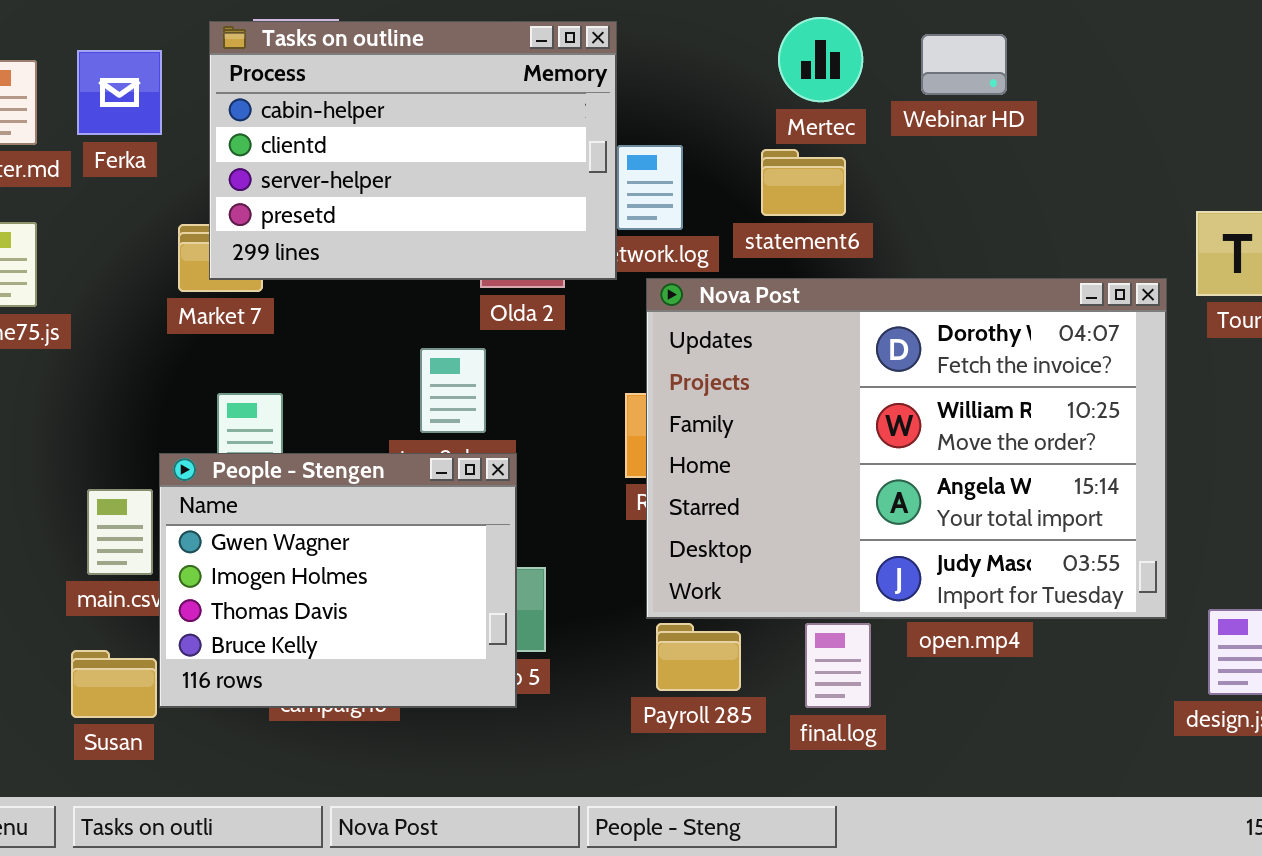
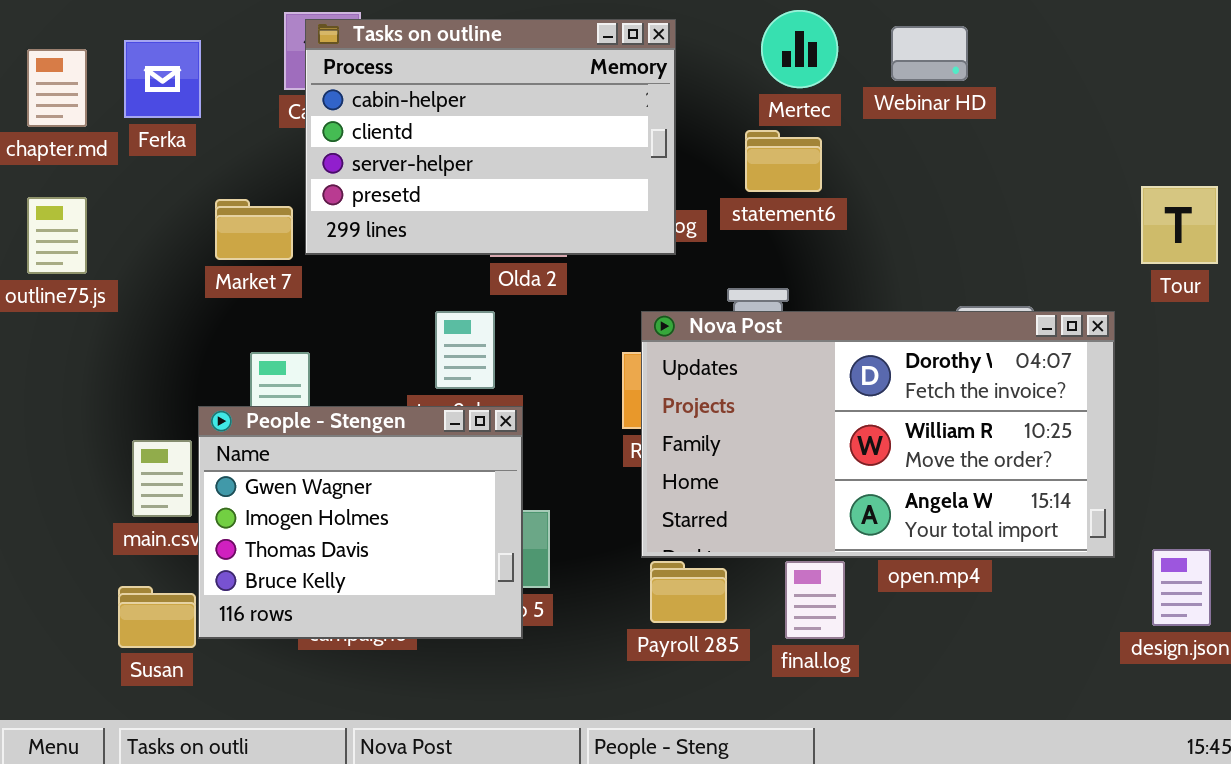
Tasks on outline: [209,21,617,280] -> [305,19,676,255], moved
Nova Post: [646,278,1167,619] -> [641,311,1115,558], resized

